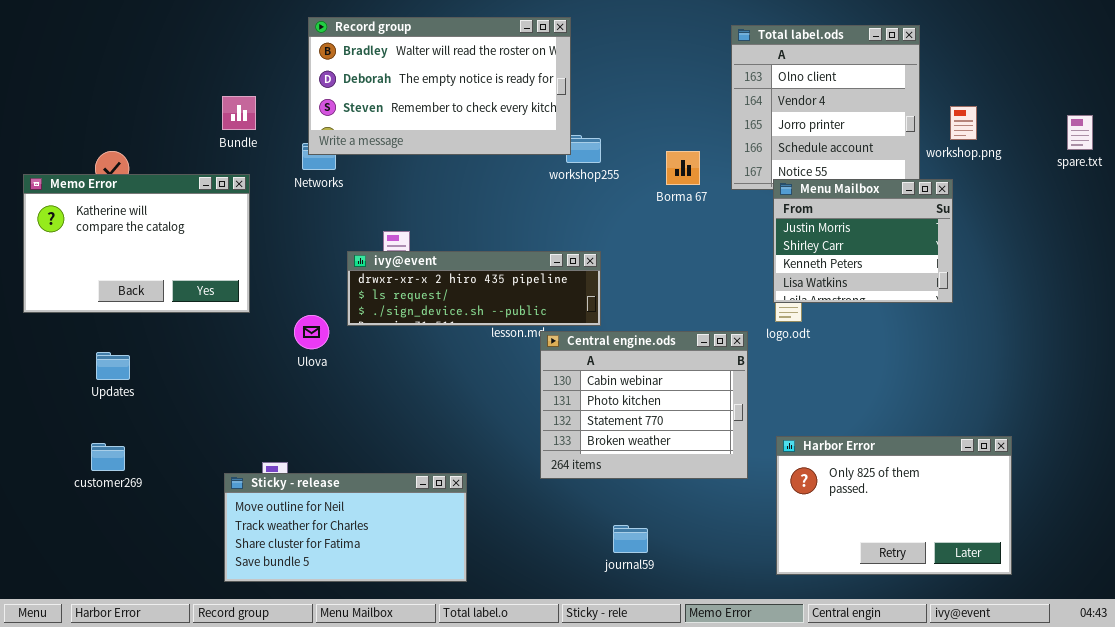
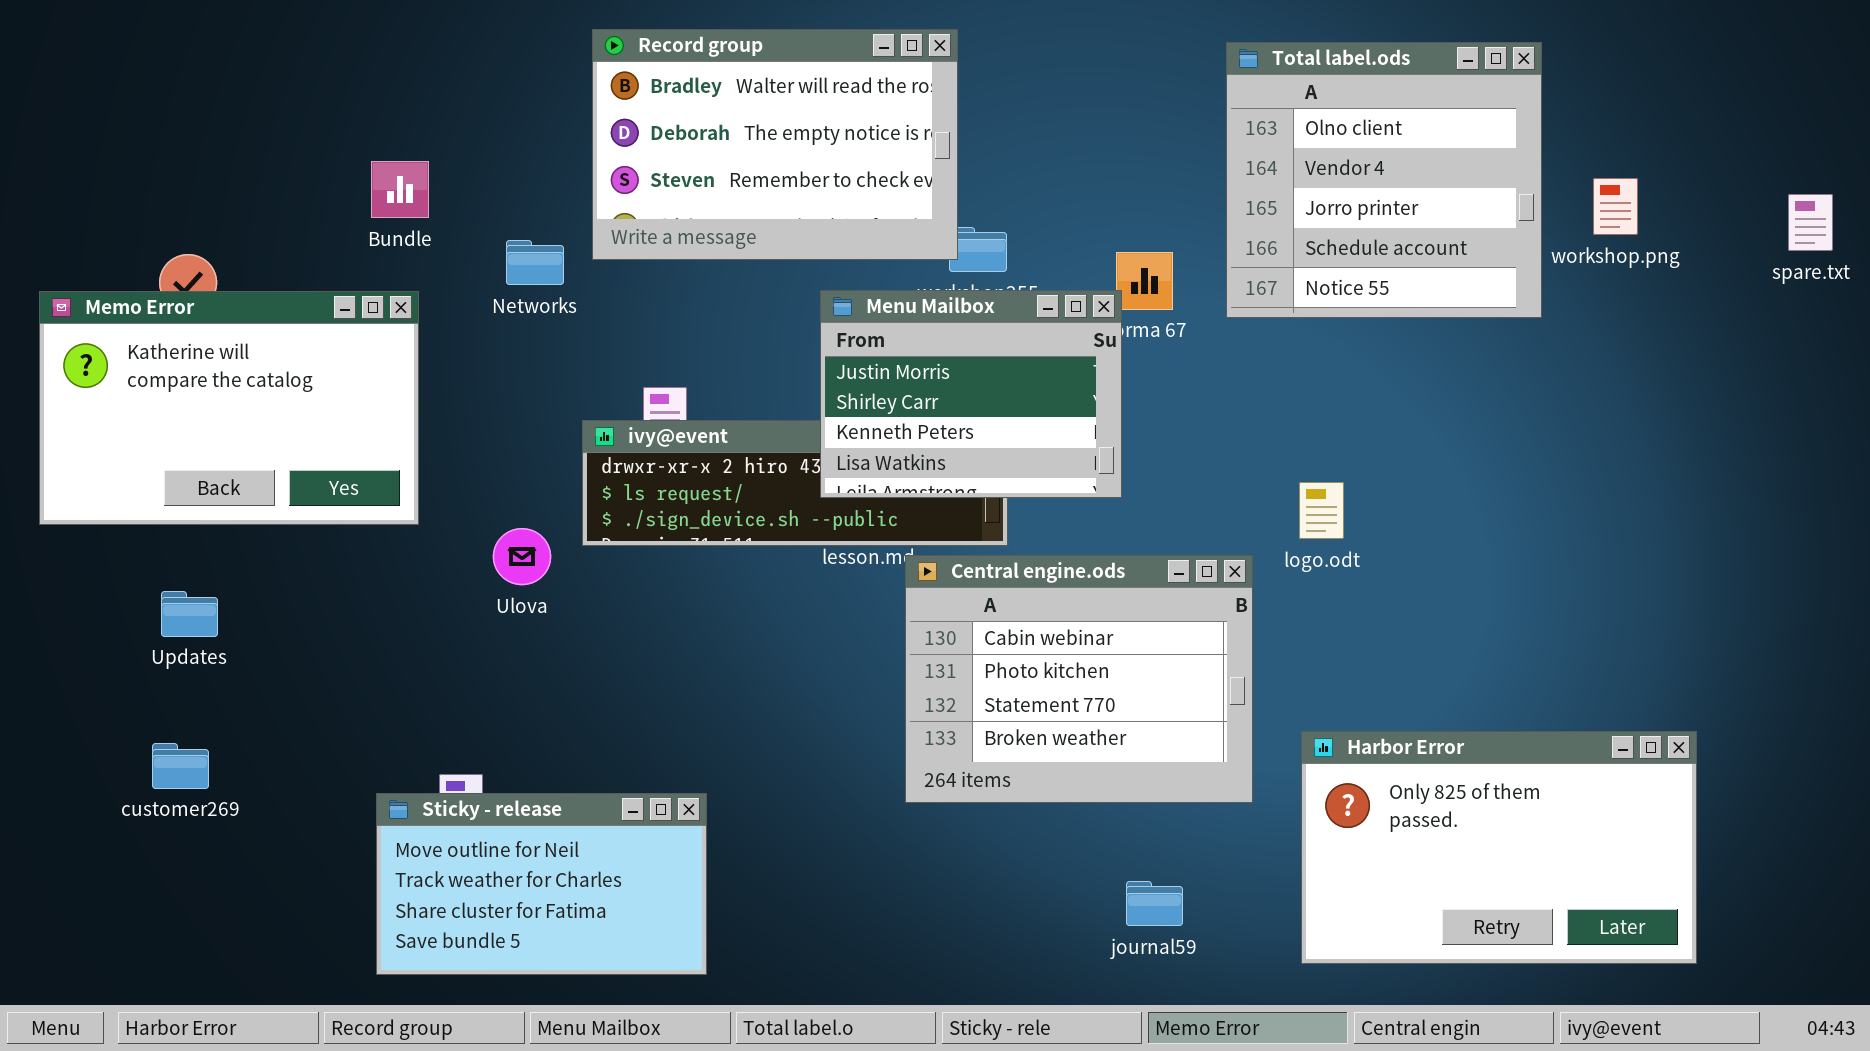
Record group: [308,17,571,155] -> [592,29,958,260], resized
Menu Mailbox: [773,179,953,303] -> [820,290,1122,498], moved
Sticky - release: [224,473,467,582] -> [376,793,707,975], resized
journal59: [613,525,648,553] -> [1126,881,1183,926], moved

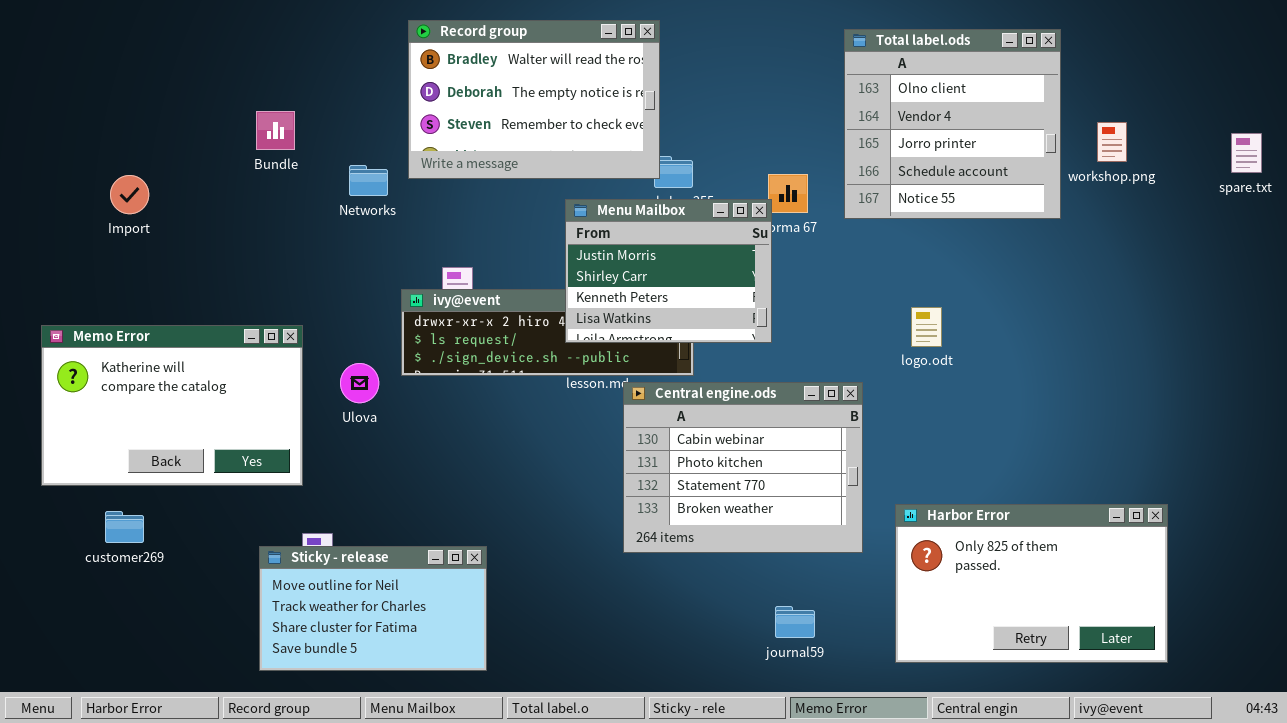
Memo Error: [39,291,419,525] -> [41,325,303,486], moved
logo.odt: [1299,482,1344,539] -> [911,307,942,347], moved

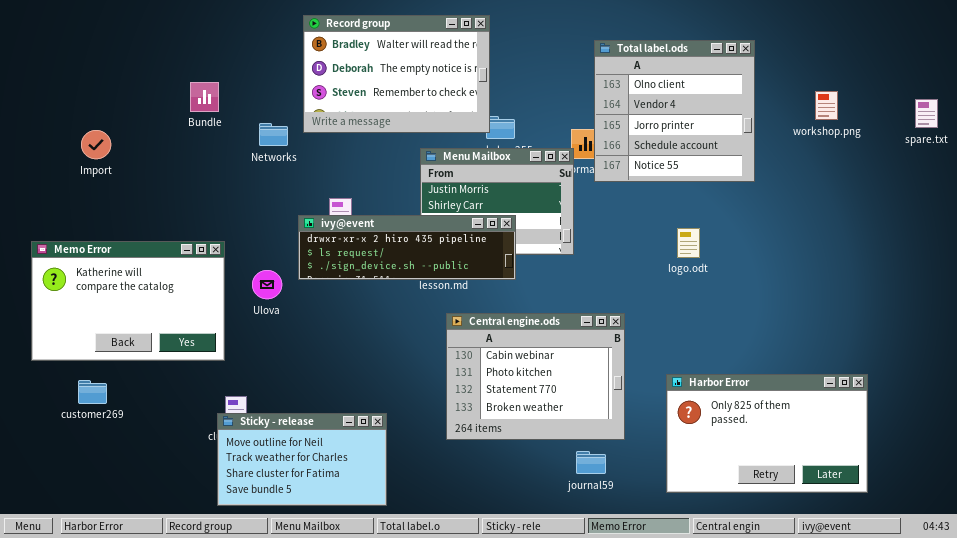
Total label.ods: [844,29,1061,219] -> [594,40,755,182], moved
ivy@event: [401,289,694,376] -> [298,215,516,280], raised
Central engine.ods: [623,382,863,553] -> [446,313,625,440], moved
Sticky - release: [259,546,487,671] -> [217,413,387,506], moved

